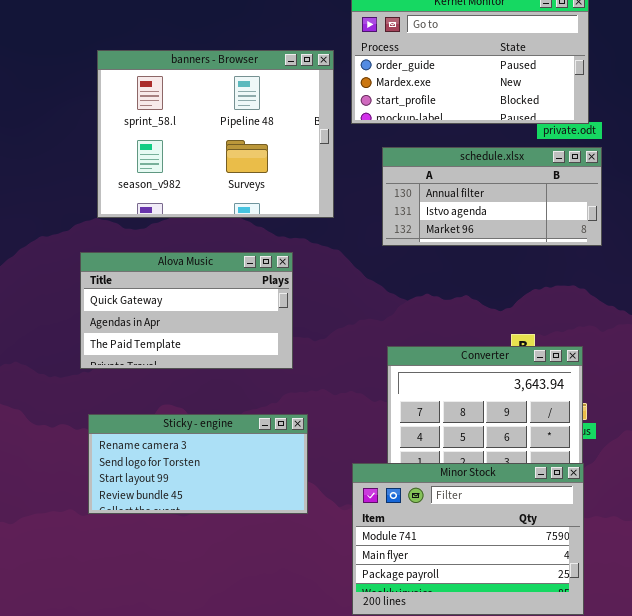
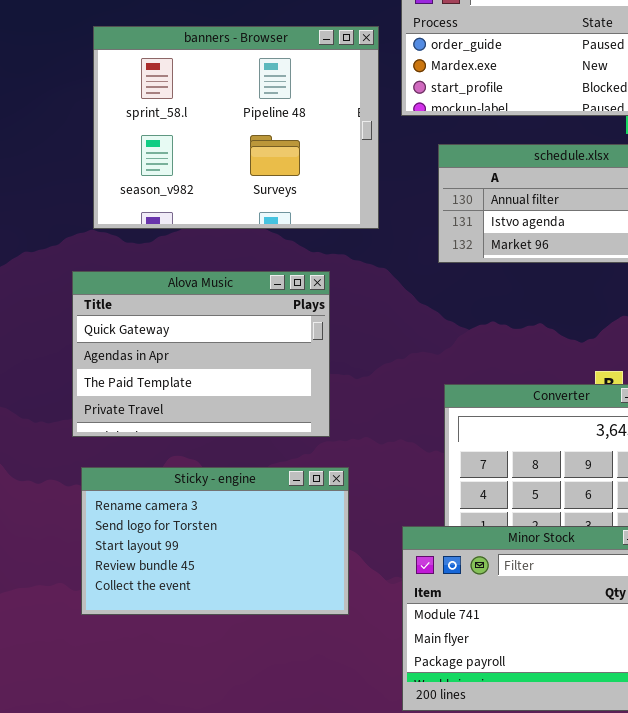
Alova Music: [80,252,293,369] -> [72,271,330,437], resized
Sticky - engine: [88,414,308,514] -> [81,467,349,615], resized

